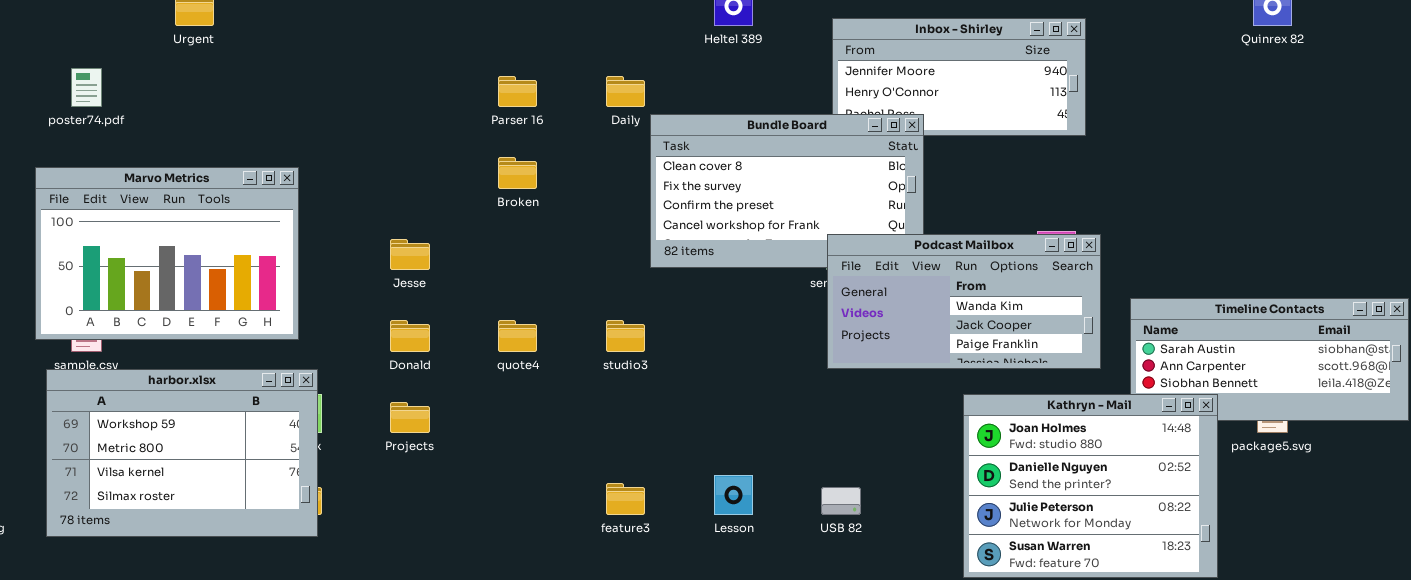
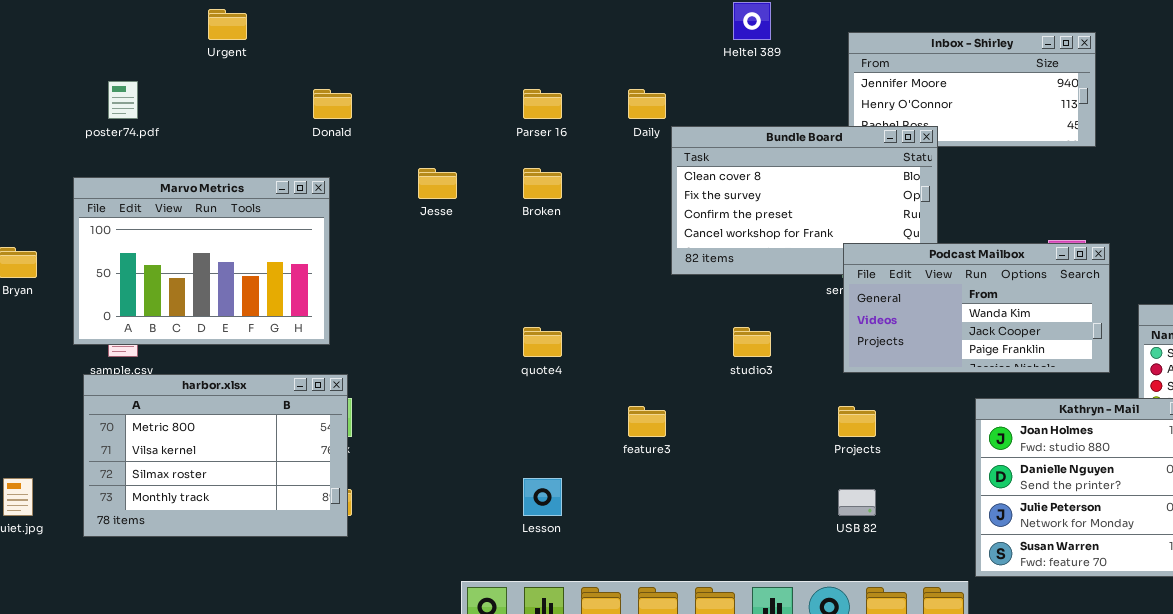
Jesse: [390,239,430,270] -> [418,168,457,199], moved
Donald: [390,320,430,352] -> [313,89,352,119], moved
studio3: [606,320,645,352] -> [733,327,771,357], moved
harbor.xlsx: [46,369,318,537] -> [83,374,348,537], scrolled down 1 row
Projects: [390,402,430,433] -> [838,406,876,437], moved
Lesson: [714,475,753,515] -> [523,478,562,516], moved
feature3: [606,483,645,515] -> [628,406,666,437], moved

